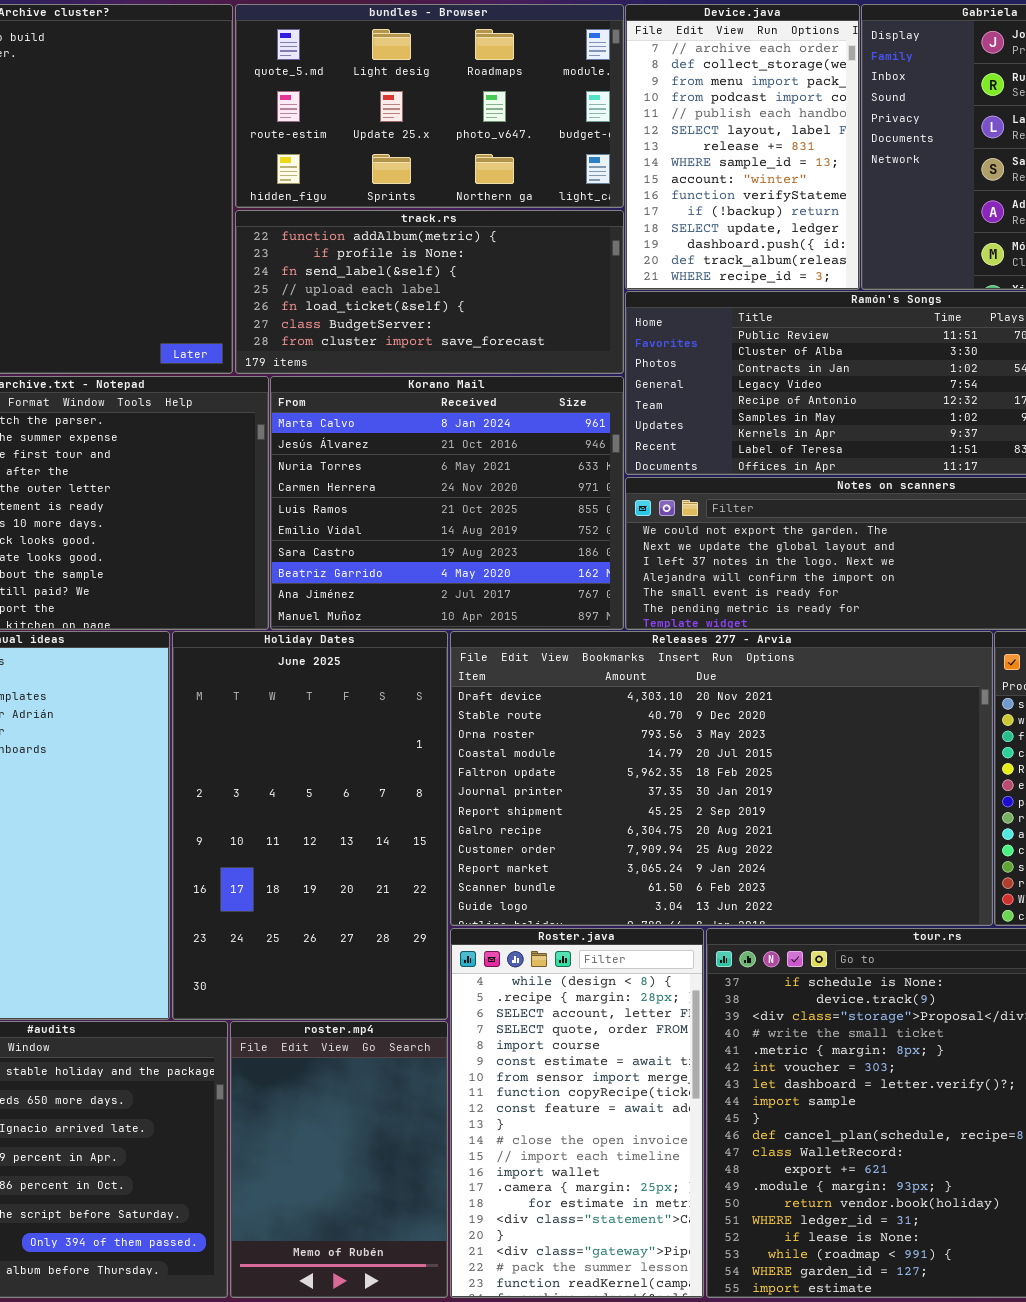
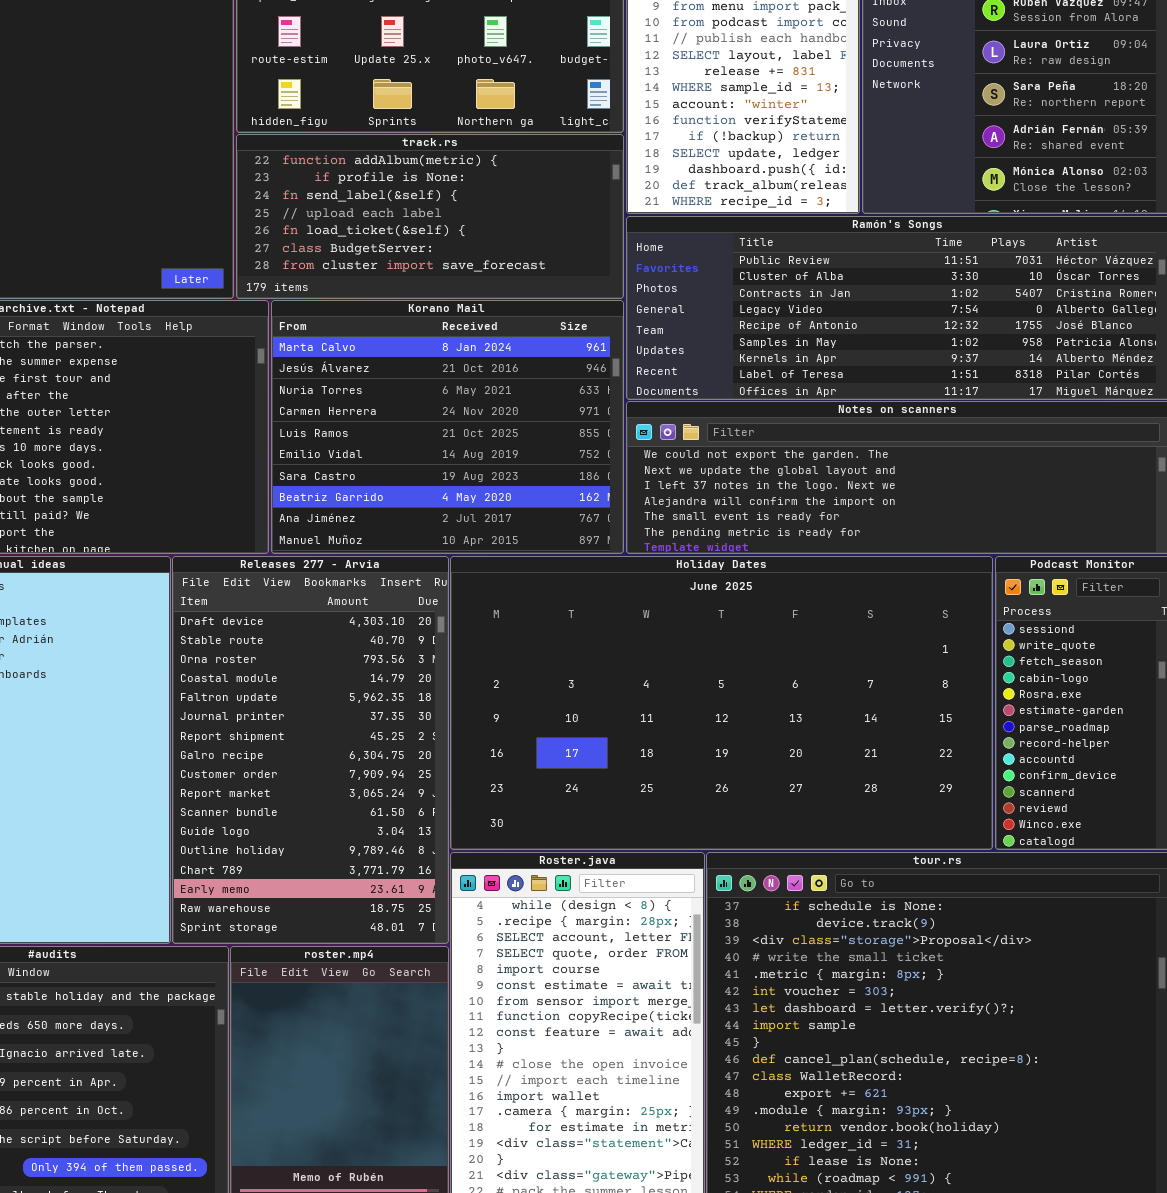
Holiday Dates: [172,631,448,1020] -> [450,556,993,850], moved, resized
Releases 277 - Arvia: [450,631,993,926] -> [172,556,449,944], moved, resized

